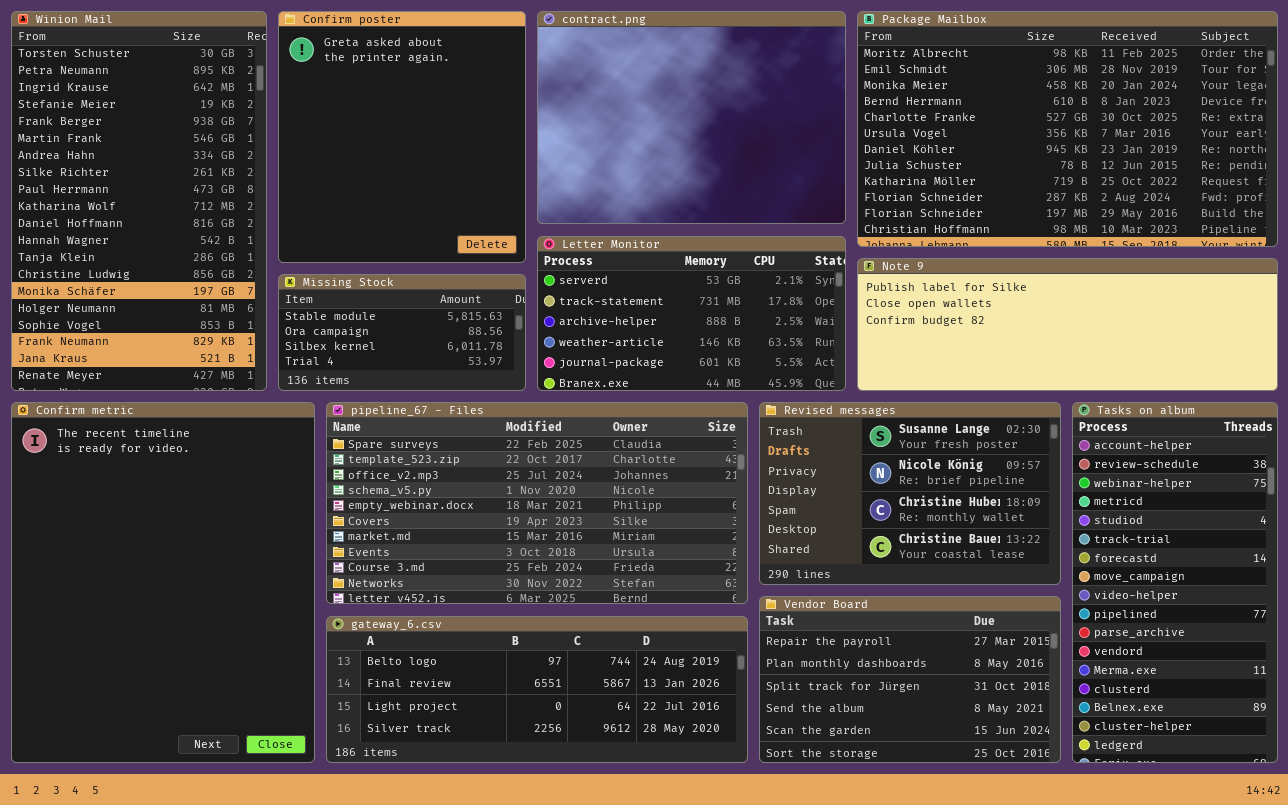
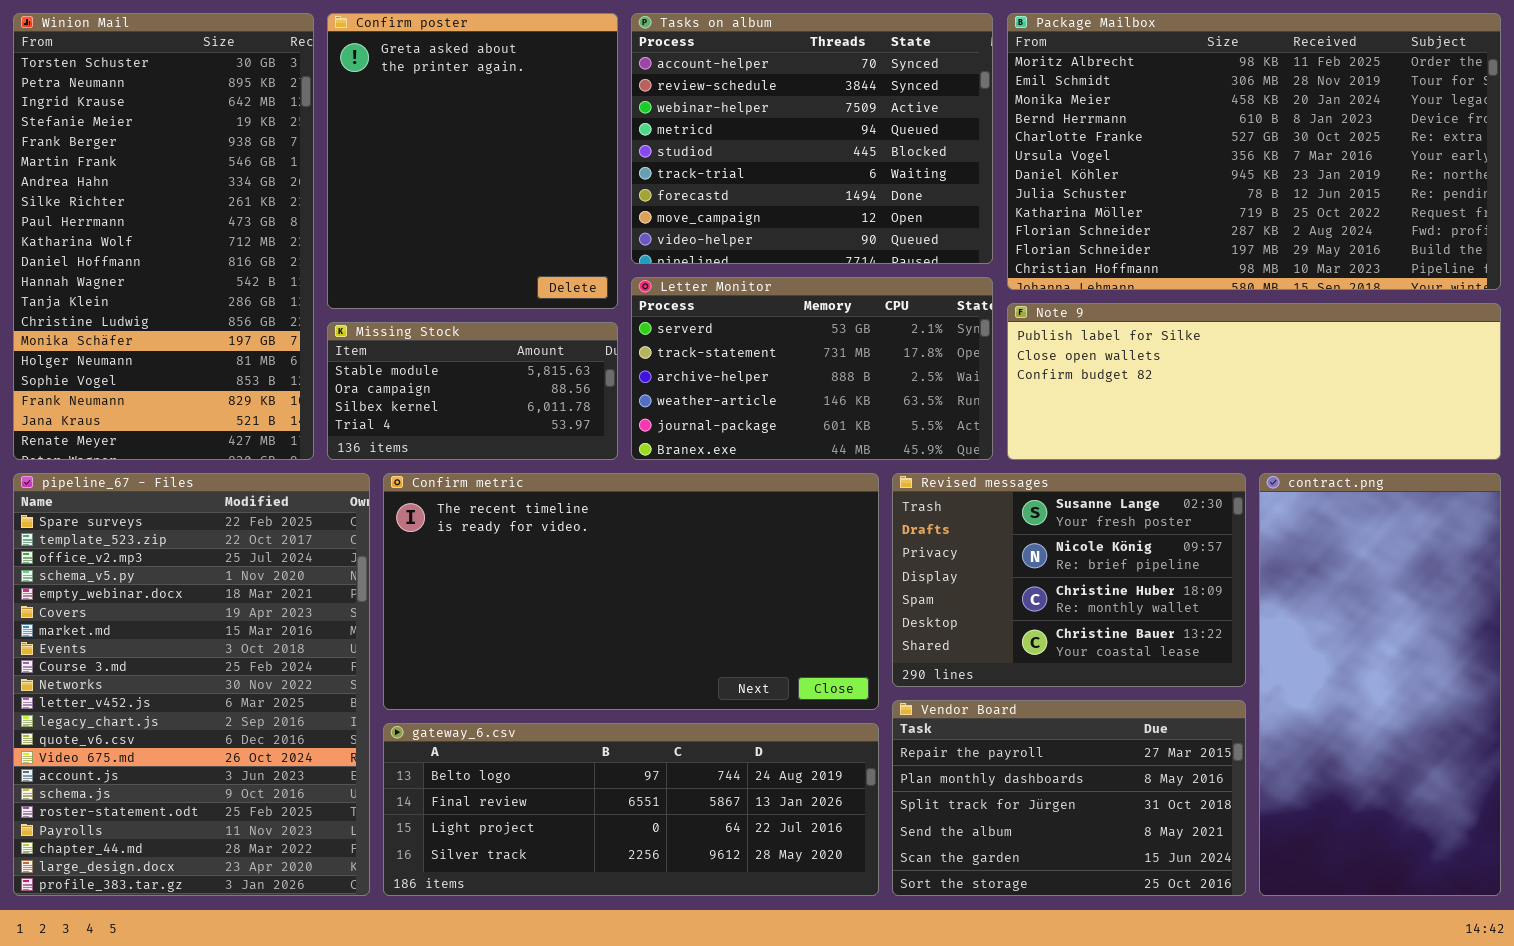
contract.png: [537,11,846,224] -> [1259,473,1501,896], moved, resized
Confirm metric: [11,402,315,763] -> [383,473,879,710], moved, resized
pipeline_67 - Files: [326,402,748,604] -> [13,473,370,896], moved, resized
Tasks on album: [1072,402,1278,763] -> [631,13,993,264], moved, resized

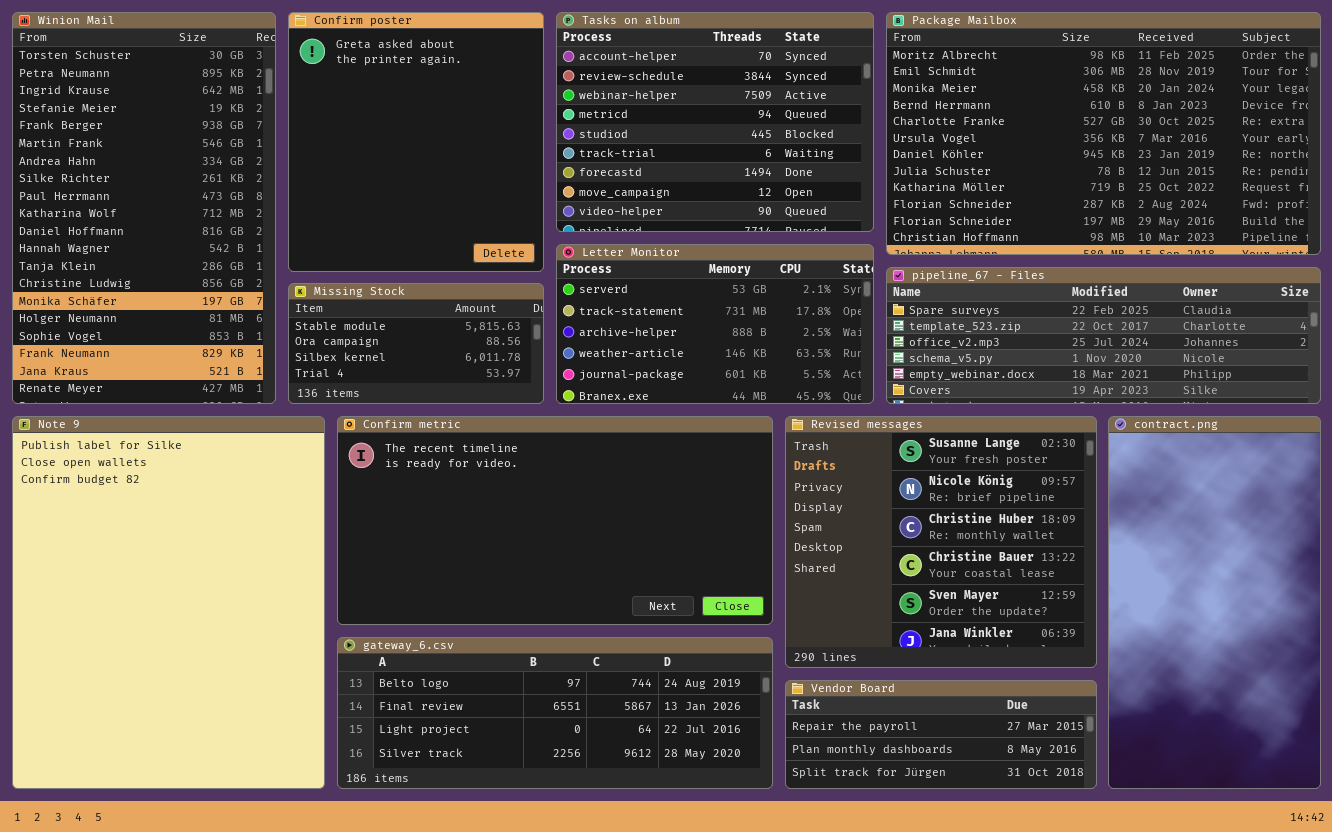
Note 9: [1007,303,1501,460] -> [12,416,325,789], moved, resized
pipeline_67 - Files: [13,473,370,896] -> [886,267,1321,404], moved, resized
Revised messages: [892,473,1246,687] -> [785,416,1097,668], resized
Vendor Board: [892,700,1246,896] -> [785,680,1097,789], resized

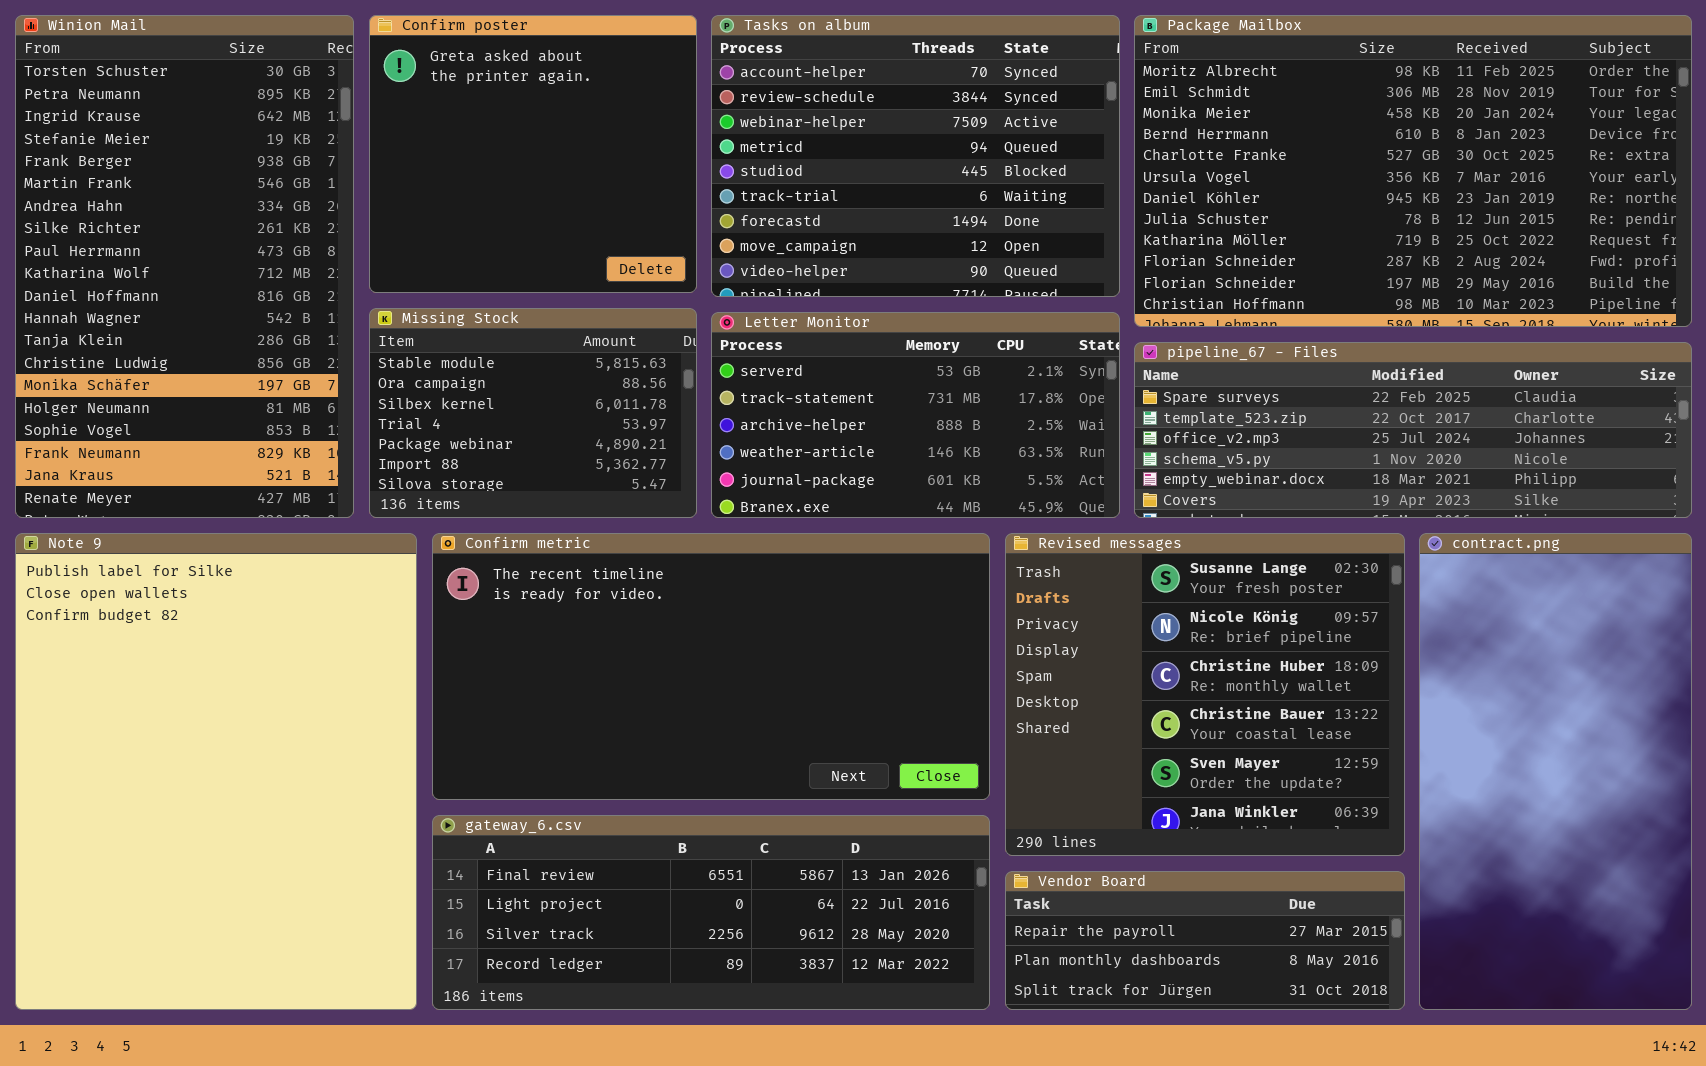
Confirm poster: [288,12,544,272] -> [369,15,697,293], resized
Missing Stock: [288,283,544,404] -> [369,308,697,518], resized
gateway_6.csv: [337,637,773,789] -> [432,815,990,1010], scrolled down 1 row

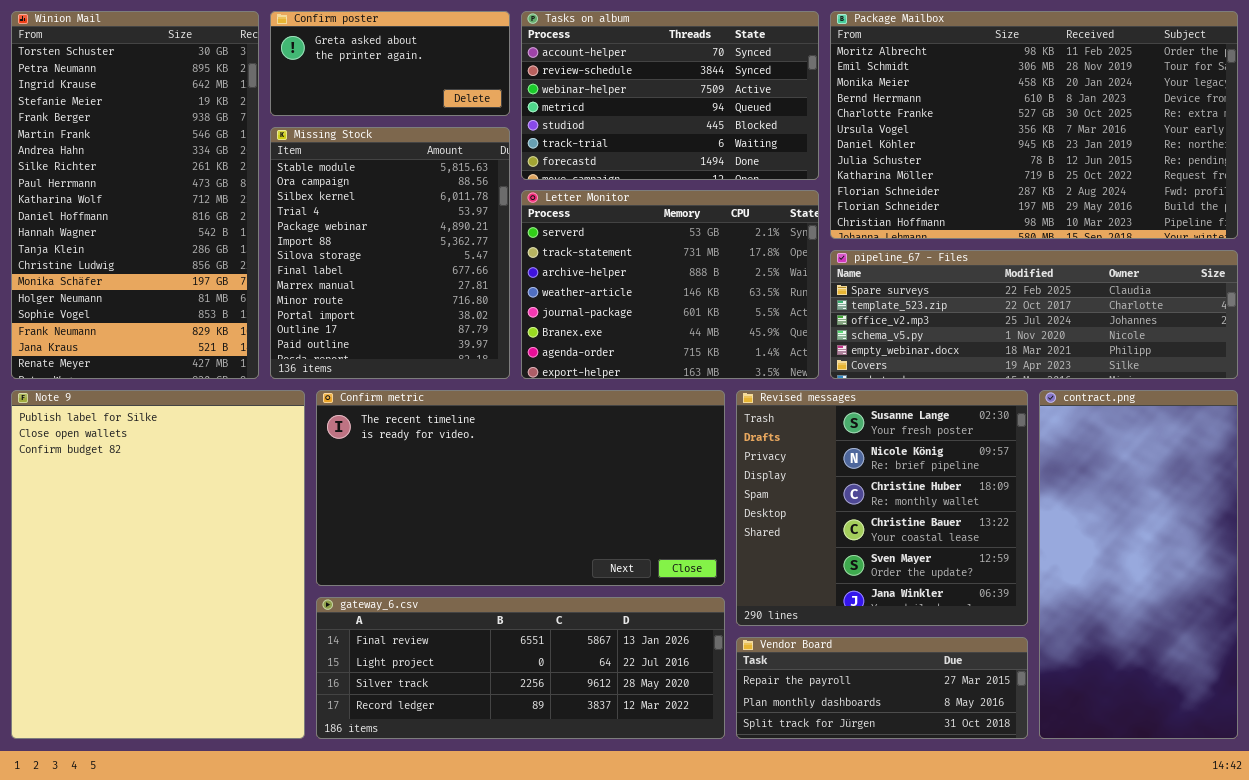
Confirm poster: [369,15,697,293] -> [270,11,510,116], resized
Tasks on album: [711,15,1120,297] -> [521,11,819,180], resized
Missing Stock: [369,308,697,518] -> [270,127,510,379], resized
Letter Monitor: [711,312,1120,518] -> [521,190,819,379], resized

